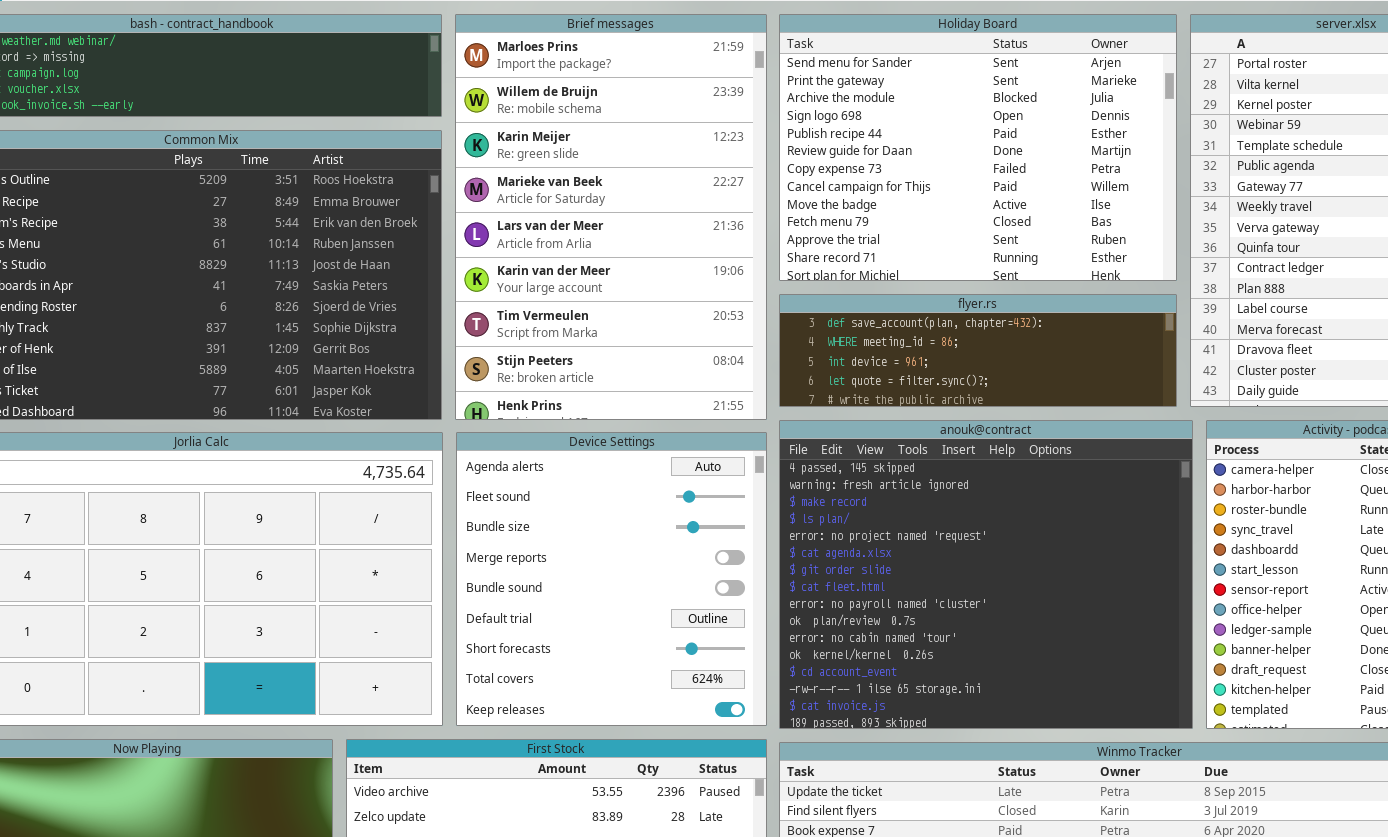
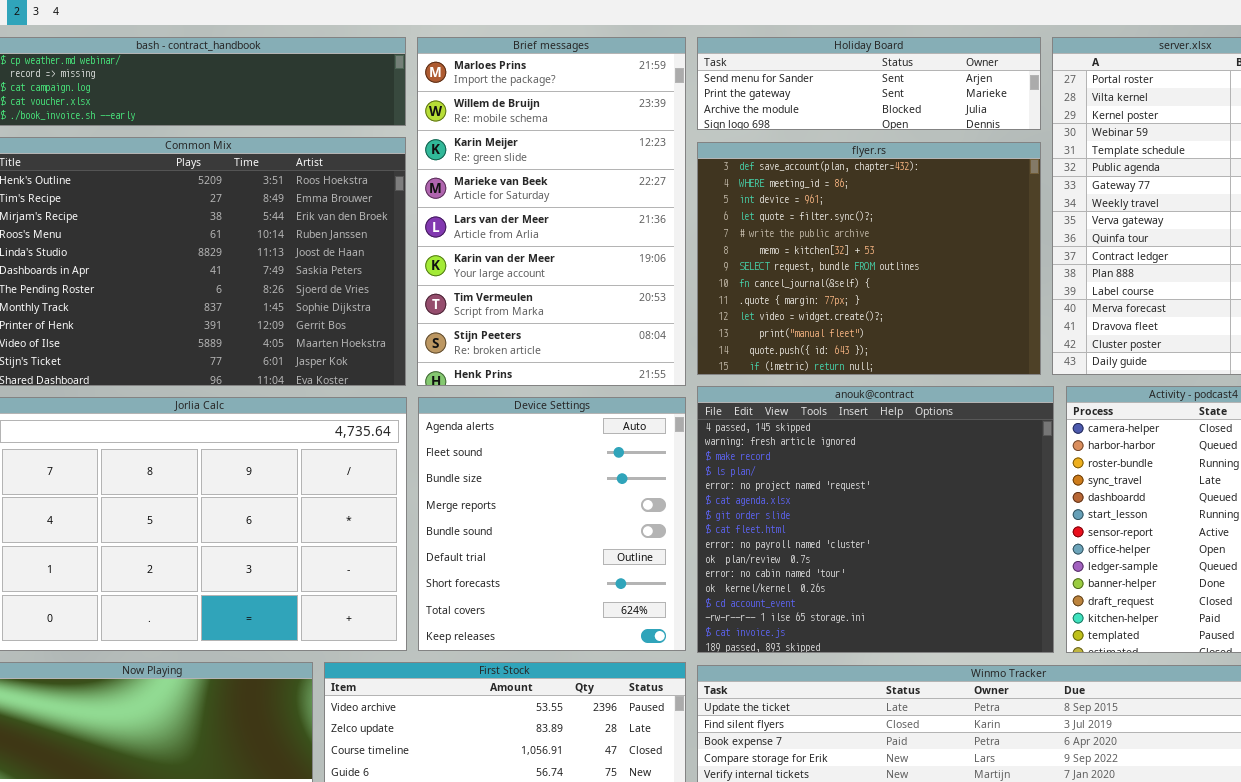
Holiday Board: [779,14,1177,281] -> [697,37,1041,130], resized
flyer.rs: [779,294,1177,407] -> [697,142,1041,375], resized

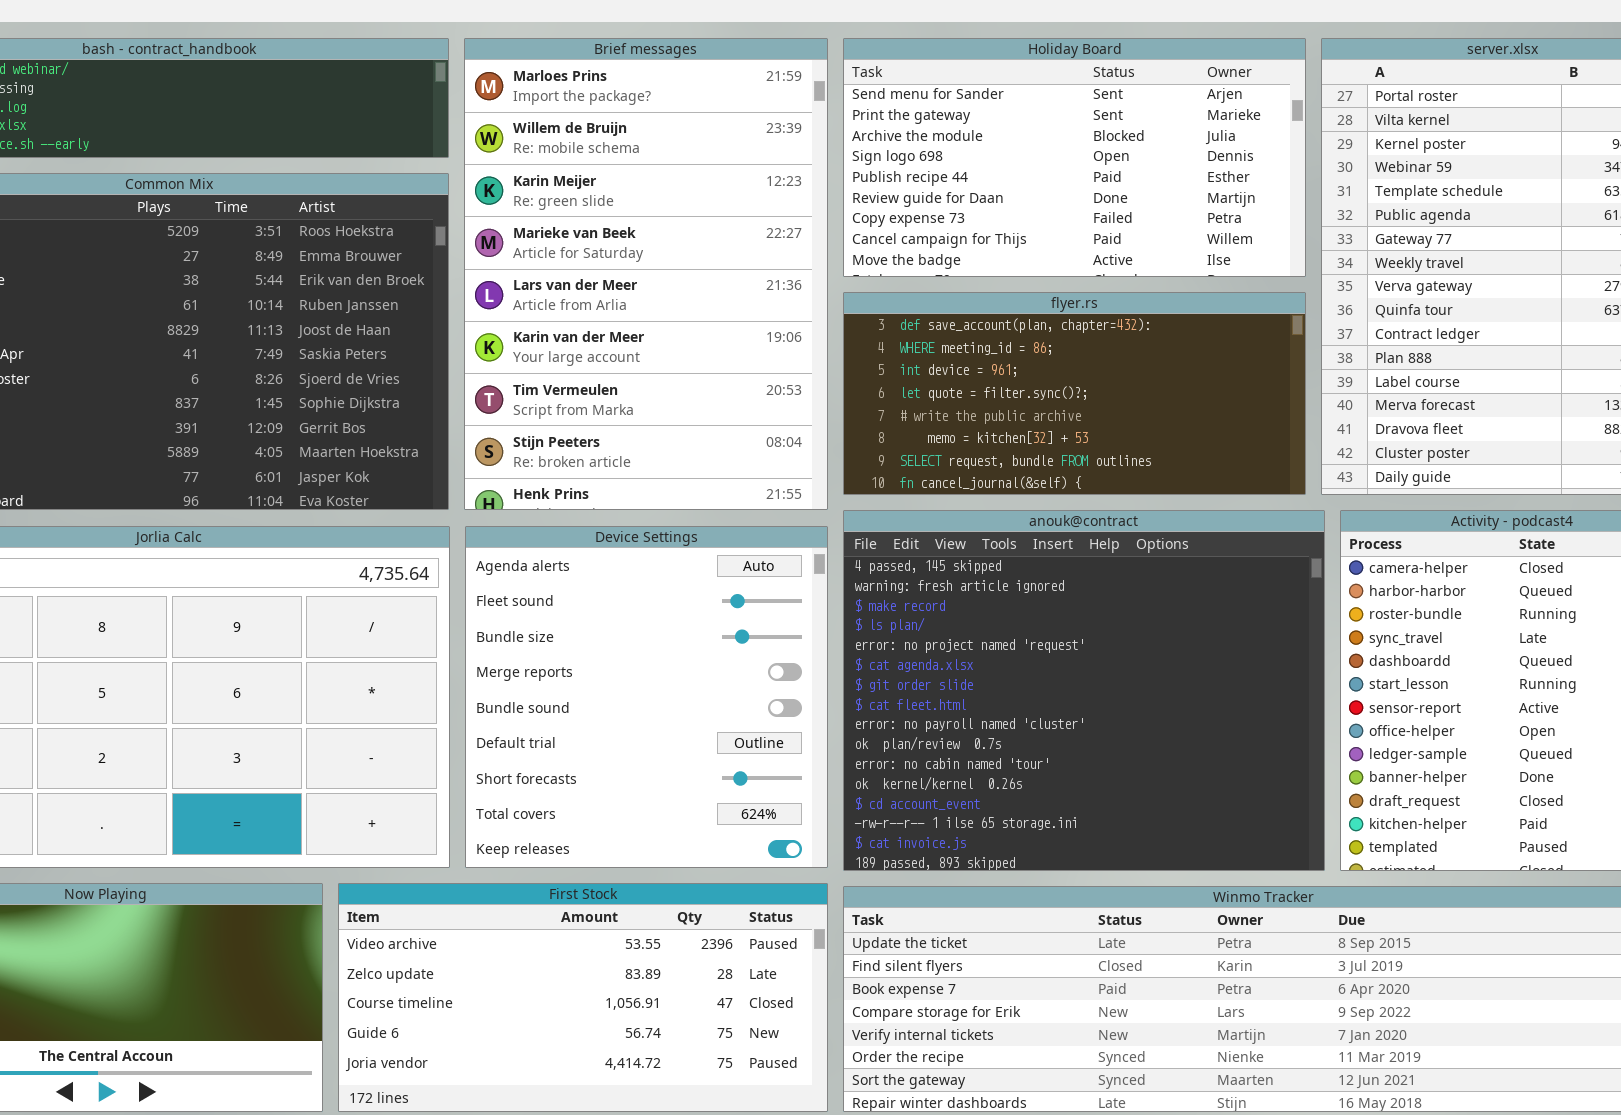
Holiday Board: [697,37,1041,130] -> [843,38,1306,277], resized
flyer.rs: [697,142,1041,375] -> [843,292,1306,495], resized

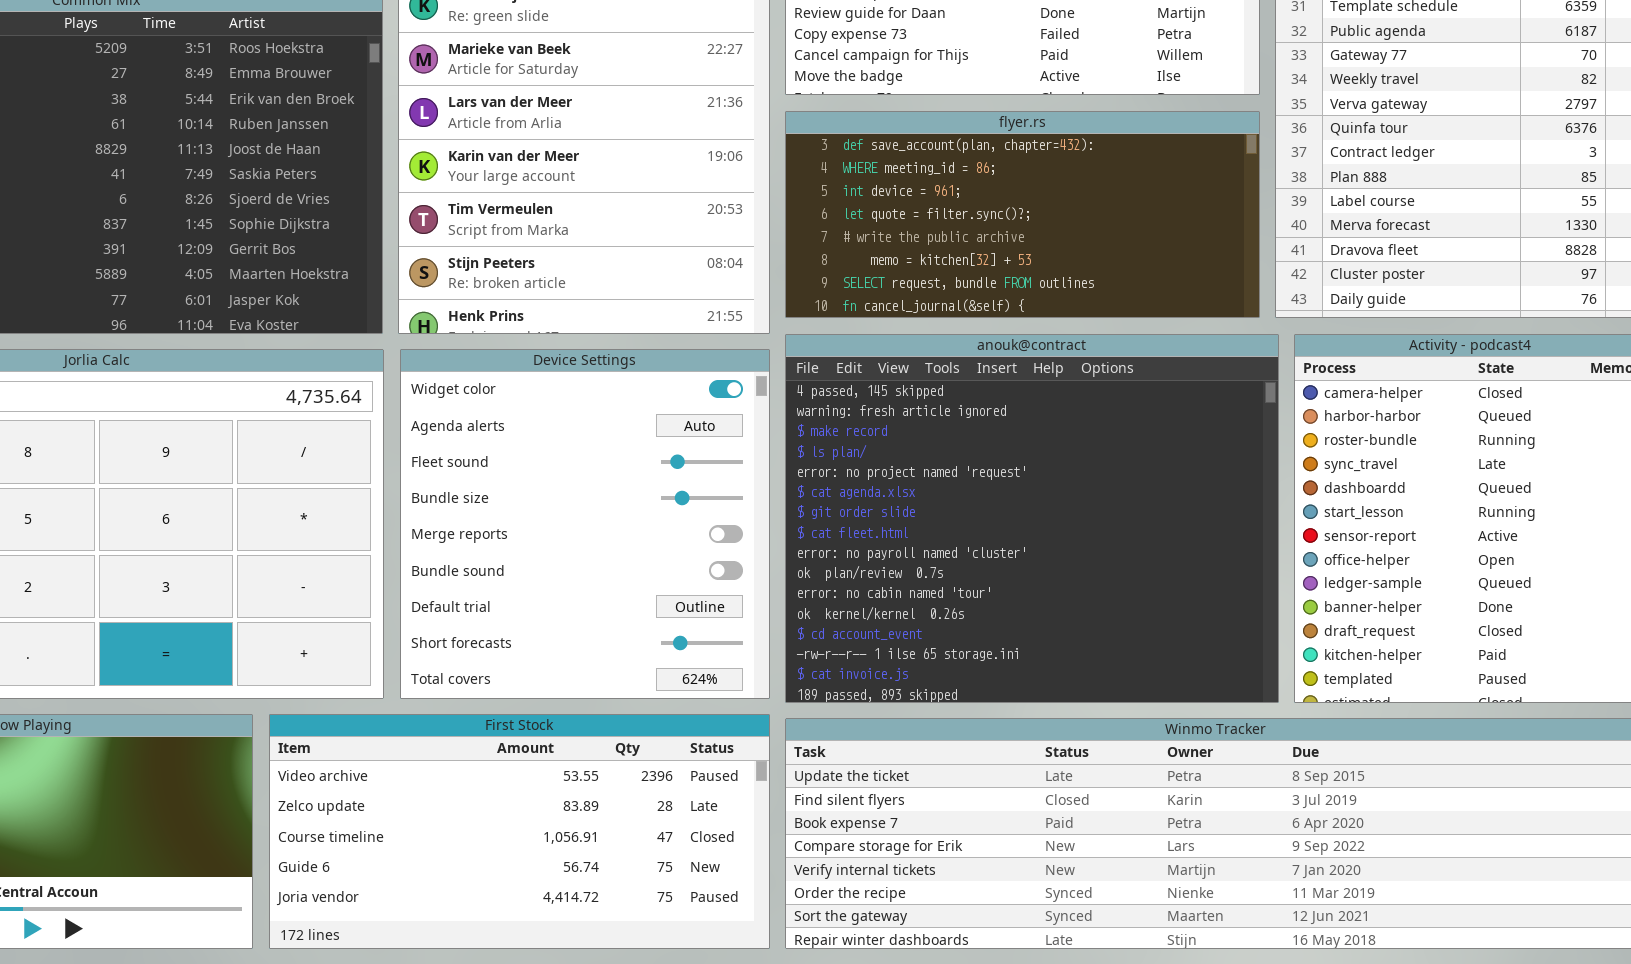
Device Settings: [465,526,828,868] -> [400,349,770,699], scrolled up 1 row

